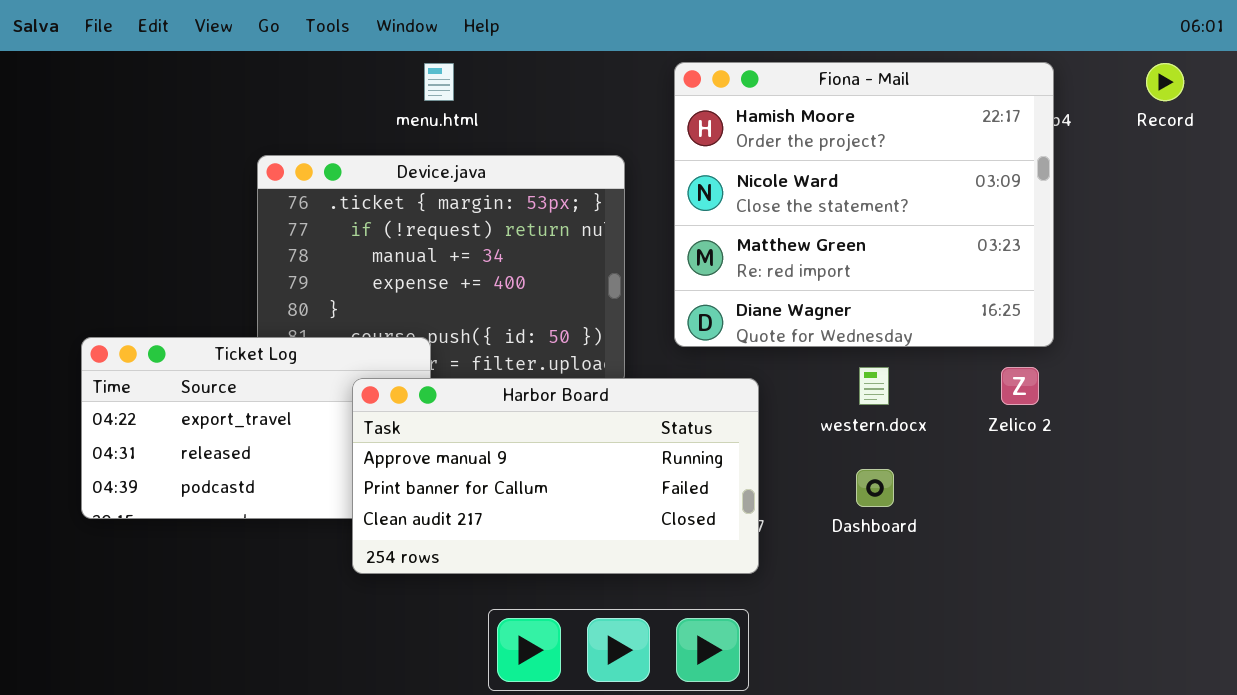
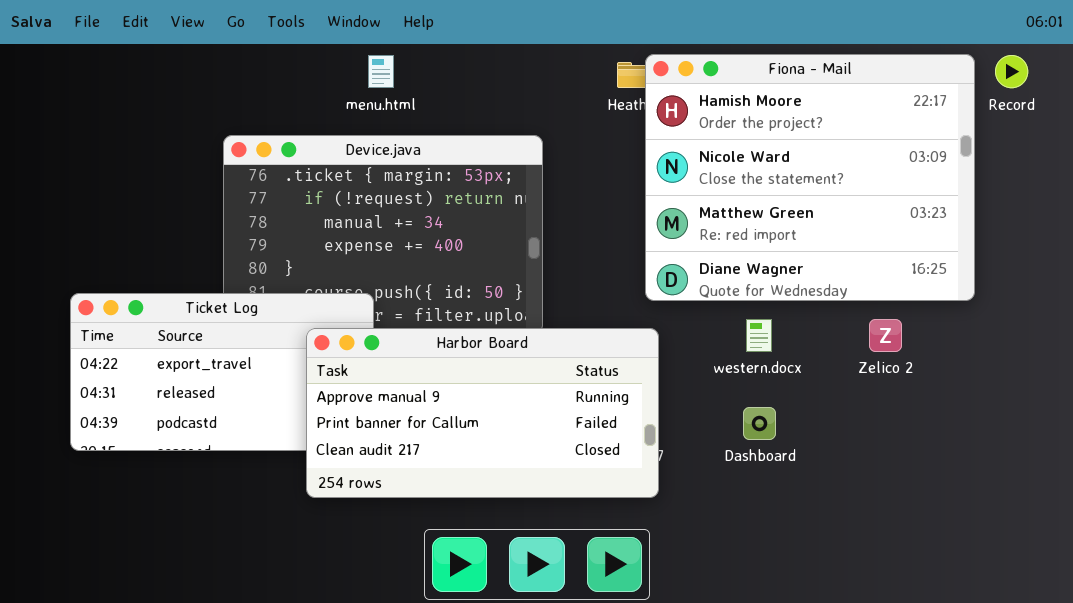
Fiona - Mail: [674,62,1054,347] -> [645,54,975,301], moved

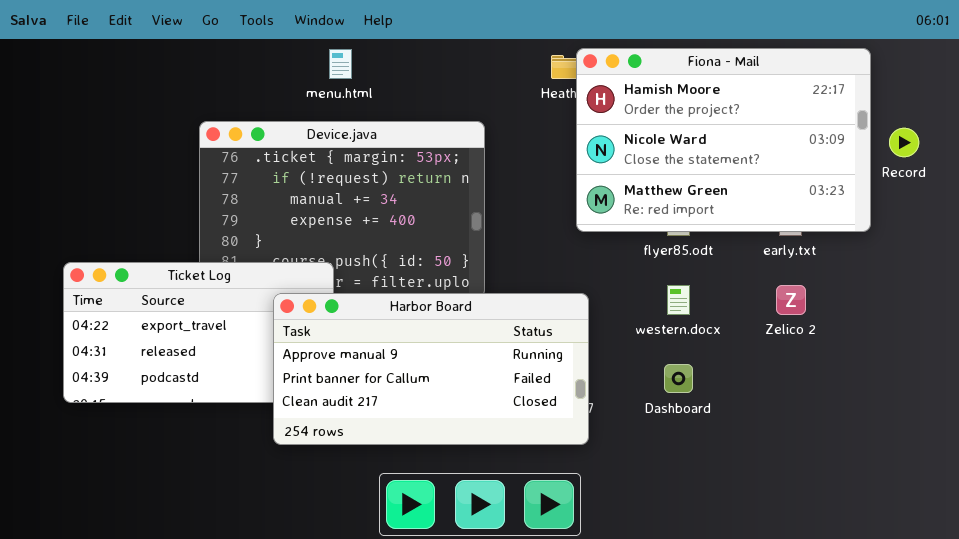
Fiona - Mail: [645,54,975,301] -> [576,48,871,232], resized
Record: [995,55,1028,88] -> [889,128,919,157], moved

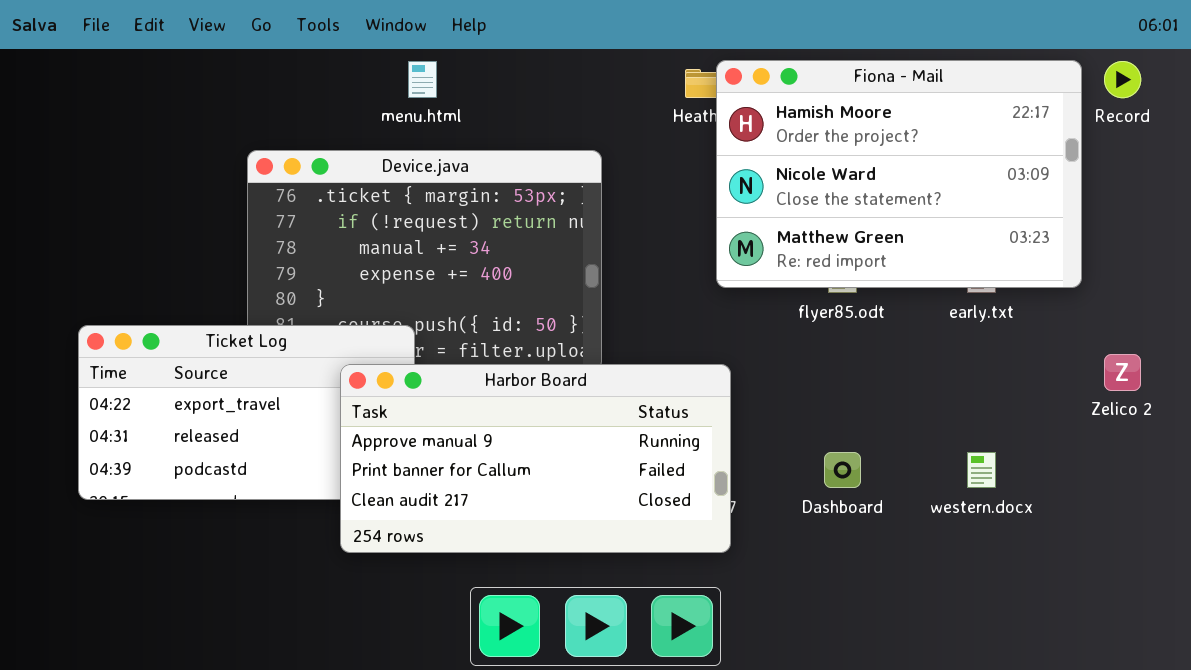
Record: [889,128,919,157] -> [1104,61,1141,98], moved
western.docx: [667,285,690,315] -> [967,452,996,488], moved
Zelico 2: [776,285,806,315] -> [1104,354,1141,391], moved

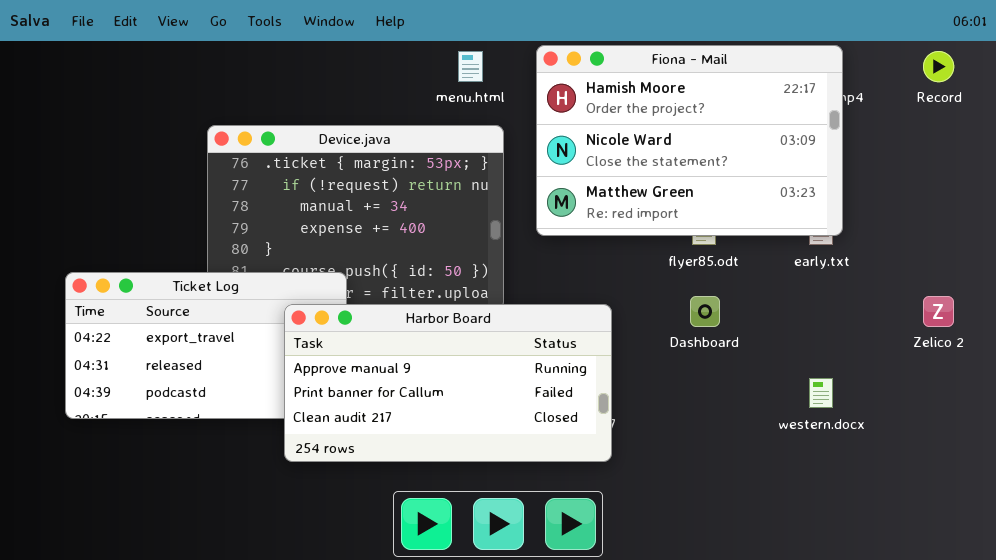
Fiona - Mail: [716,60,1082,288] -> [536,45,843,236], moved
menu.html: [408,61,437,98] -> [458,51,483,82], moved
Dashboard: [824,452,861,488] -> [690,296,720,327], moved

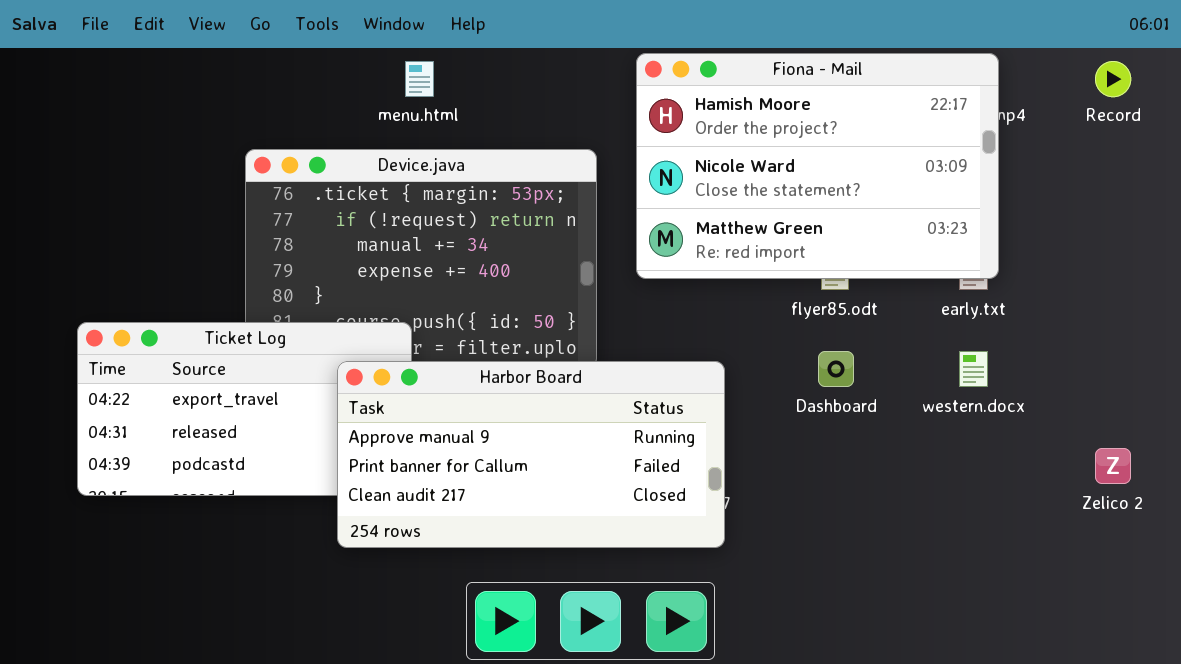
menu.html: [458,51,483,82] -> [405,61,434,97], moved
Zelico 2: [923,296,954,327] -> [1095,448,1131,484], moved
western.docx: [809,378,833,408] -> [959,351,988,387], moved

